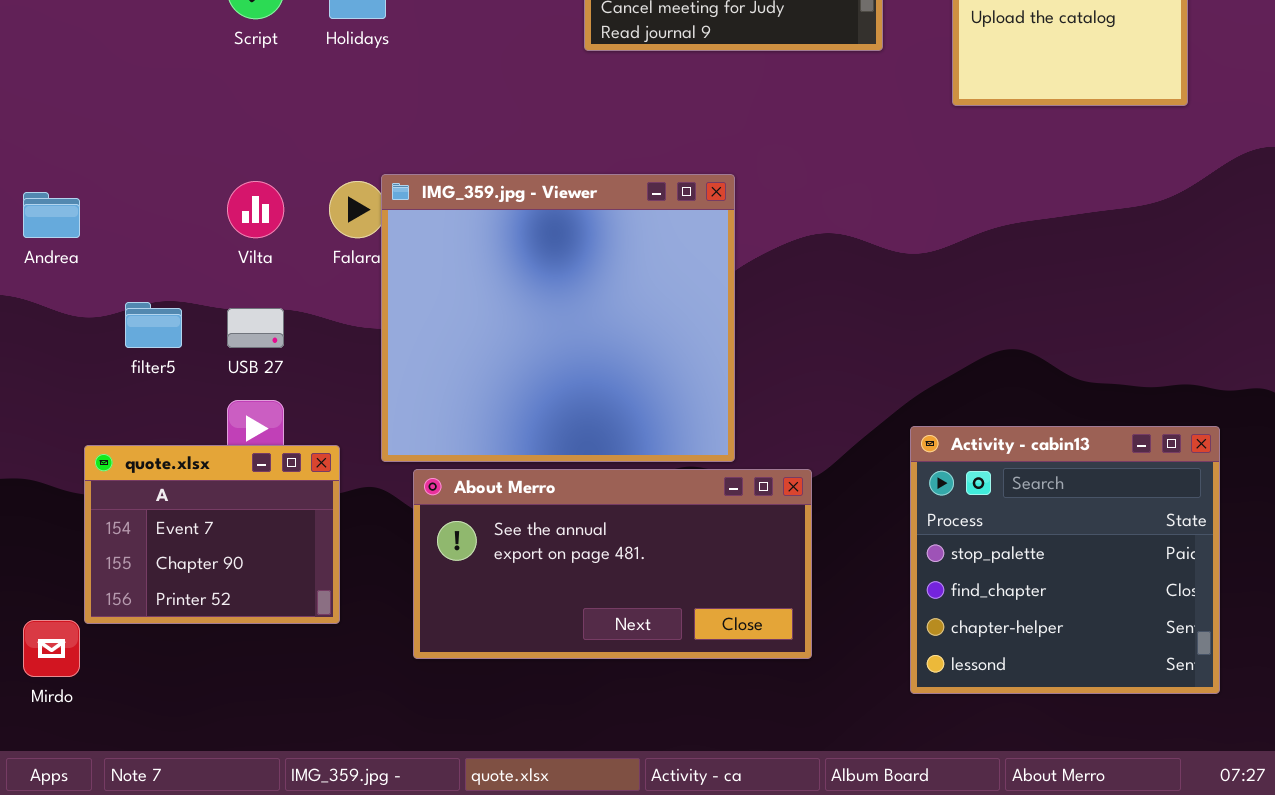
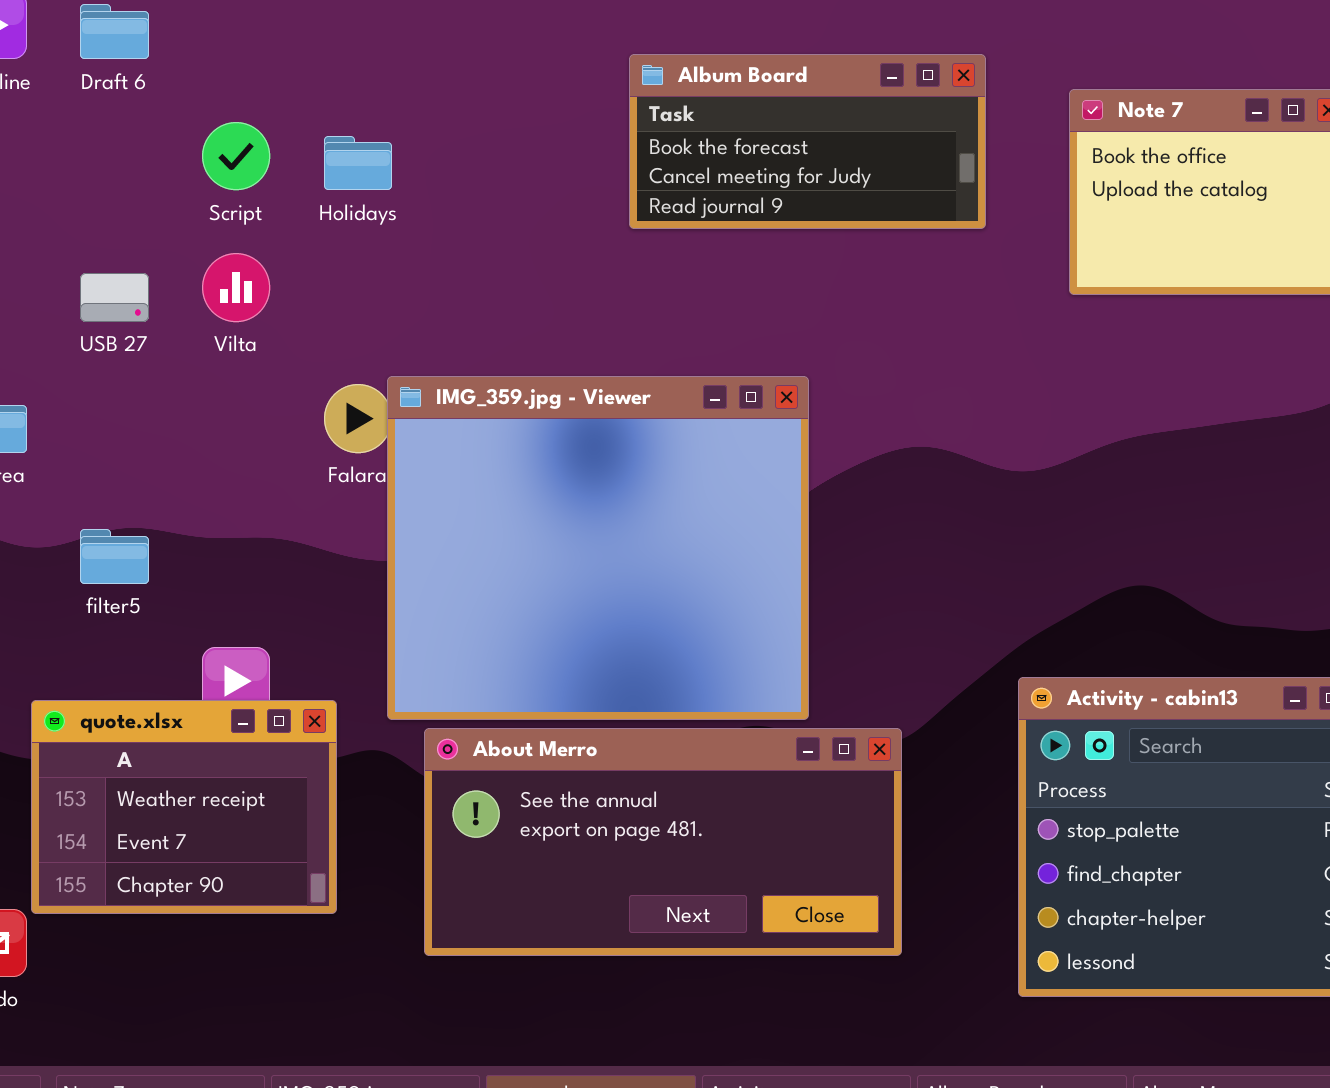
Vilta: [227,181,284,238] -> [202,253,270,322], moved
USB 27: [227,308,284,348] -> [80,273,149,322], moved
quote.xlsx: [84,445,340,624] -> [31,700,337,914], scrolled up 1 row

